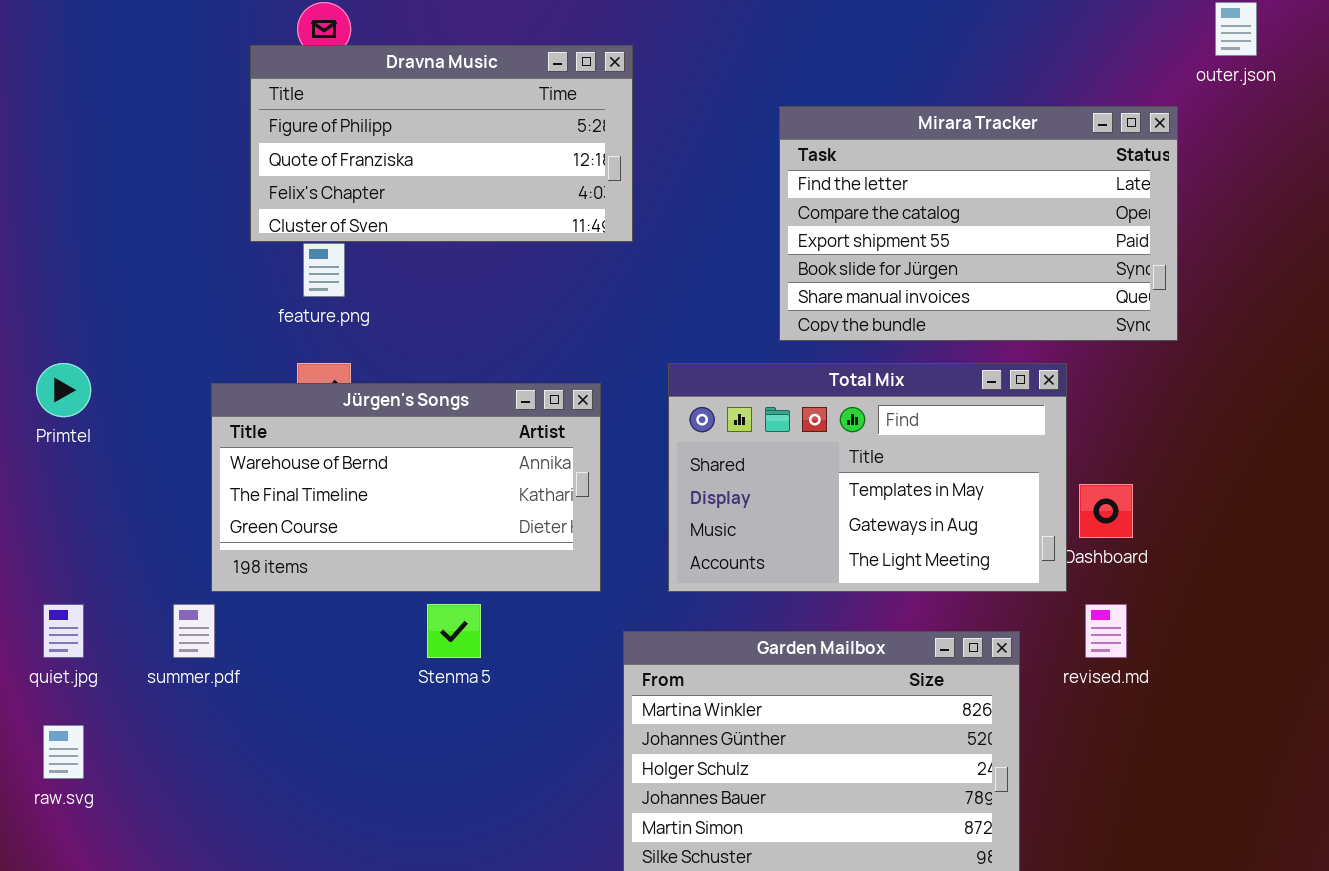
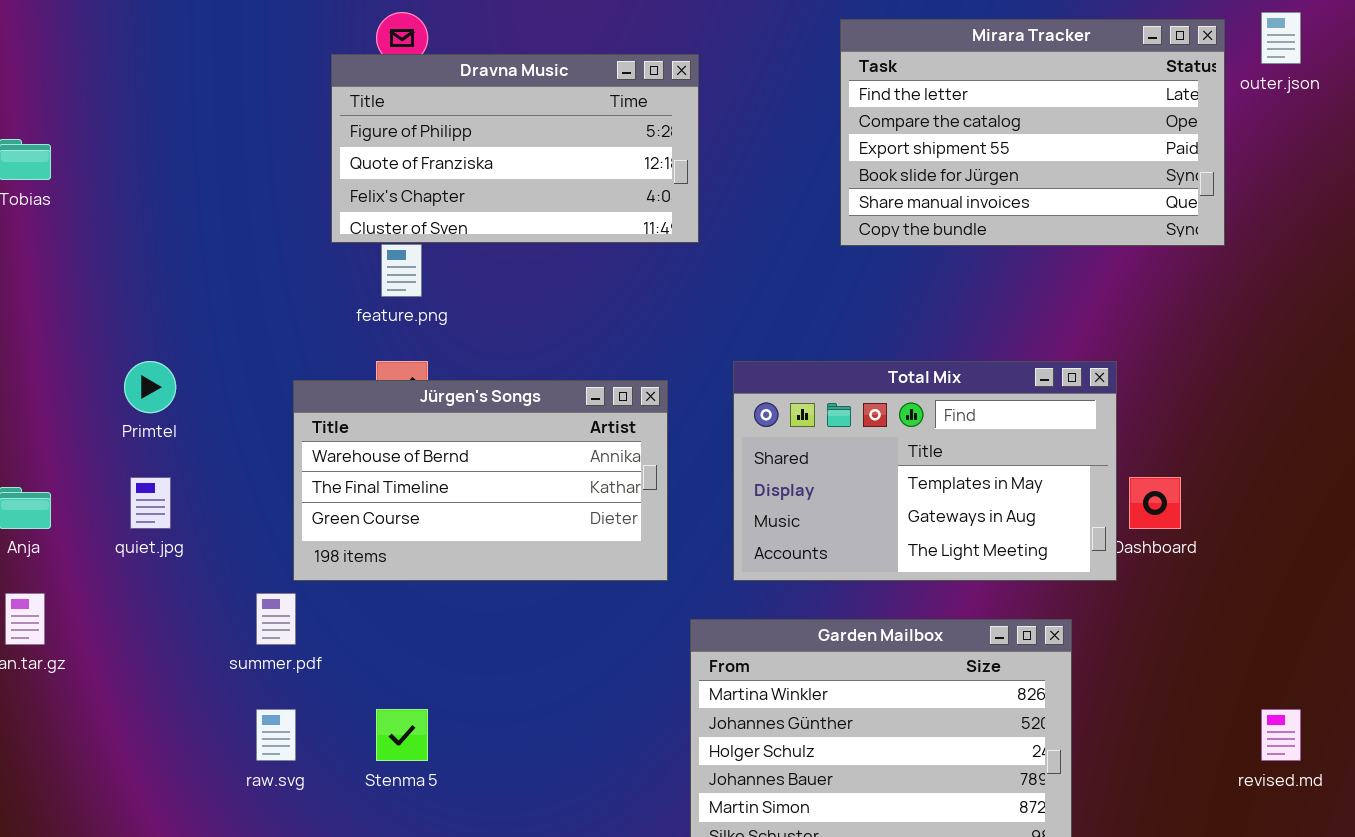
Mirara Tracker: [779,106,1178,341] -> [840,19,1225,246], moved
quiet.jpg: [43,604,84,658] -> [130,477,171,529], moved
Stenma 5: [427,604,481,658] -> [376,709,428,761], moved
revised.md: [1085,604,1127,658] -> [1261,709,1301,761], moved
raw.svg: [43,725,84,779] -> [256,709,296,761], moved

